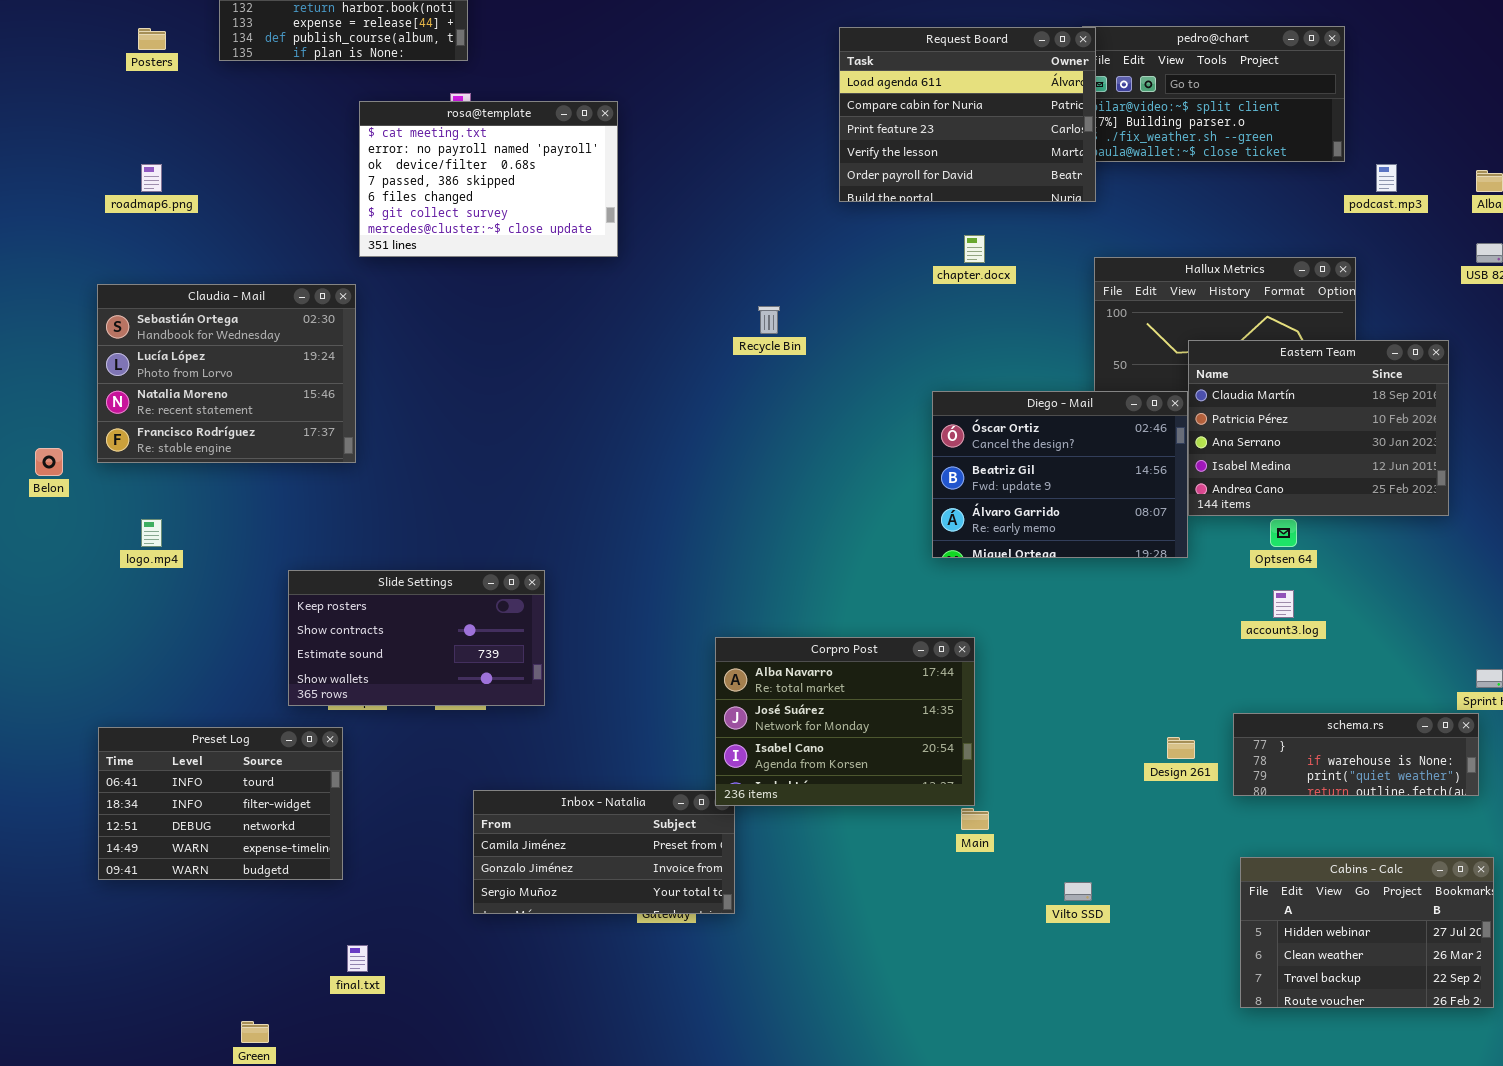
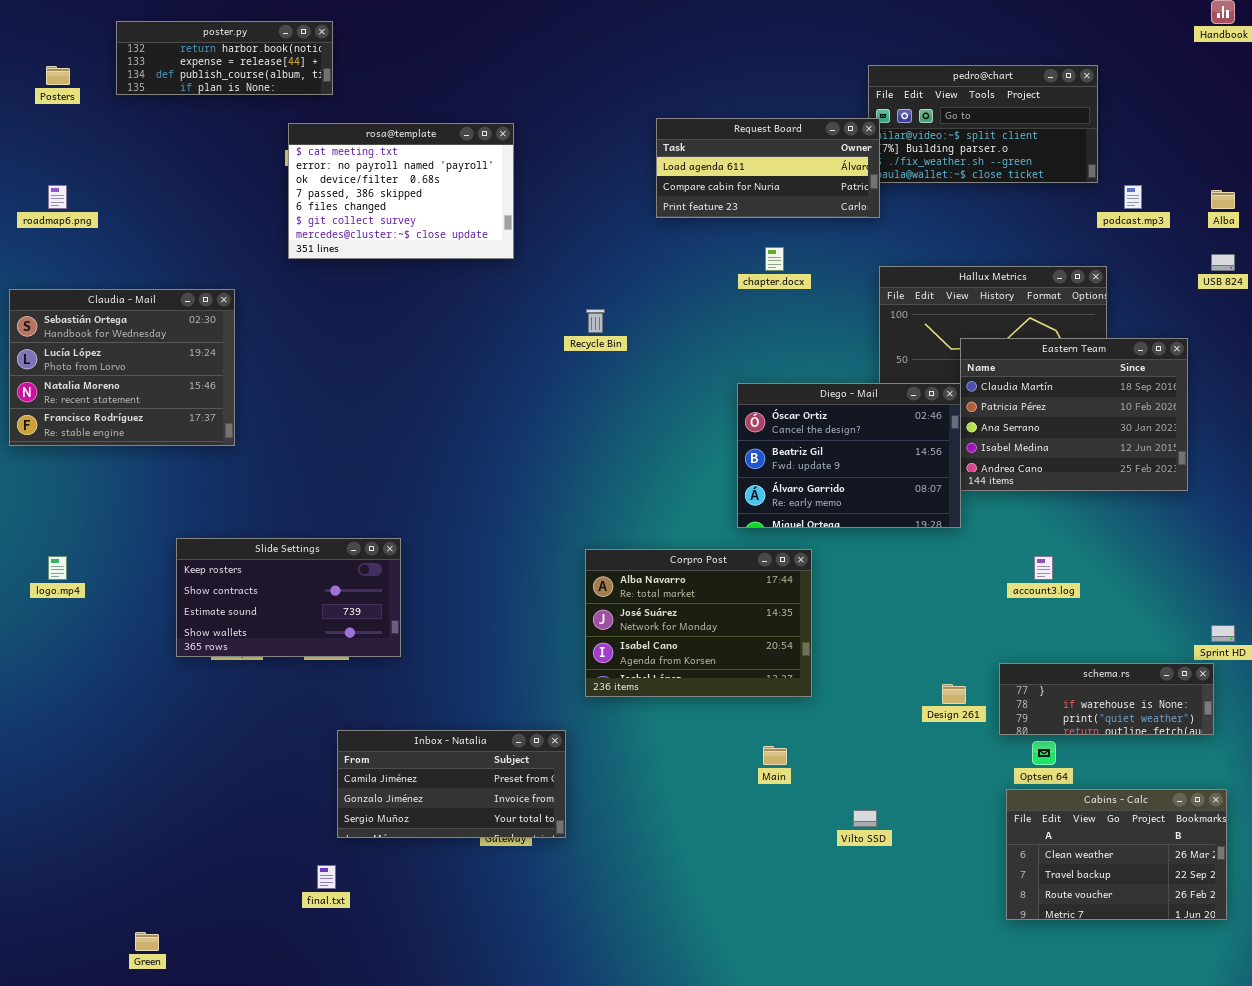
Request Board: [839,27,1096,202] -> [656,118,880,218], resized
rosa@template: [359,101,618,257] -> [288,123,514,259], moved
logo.mp4: [141,519,162,547] -> [48,556,67,580], moved
Optsen 64: [1270,519,1297,547] -> [1032,741,1056,765], moved
Corpro Post: [715,637,975,806] -> [585,549,812,697], moved
Preset Log: [98,727,343,880] -> none, closed
Cabins - Calc: [1240,857,1494,1008] -> [1006,789,1227,920], scrolled down 1 row
final.txt: [347,945,368,972] -> [317,865,336,889], moved

